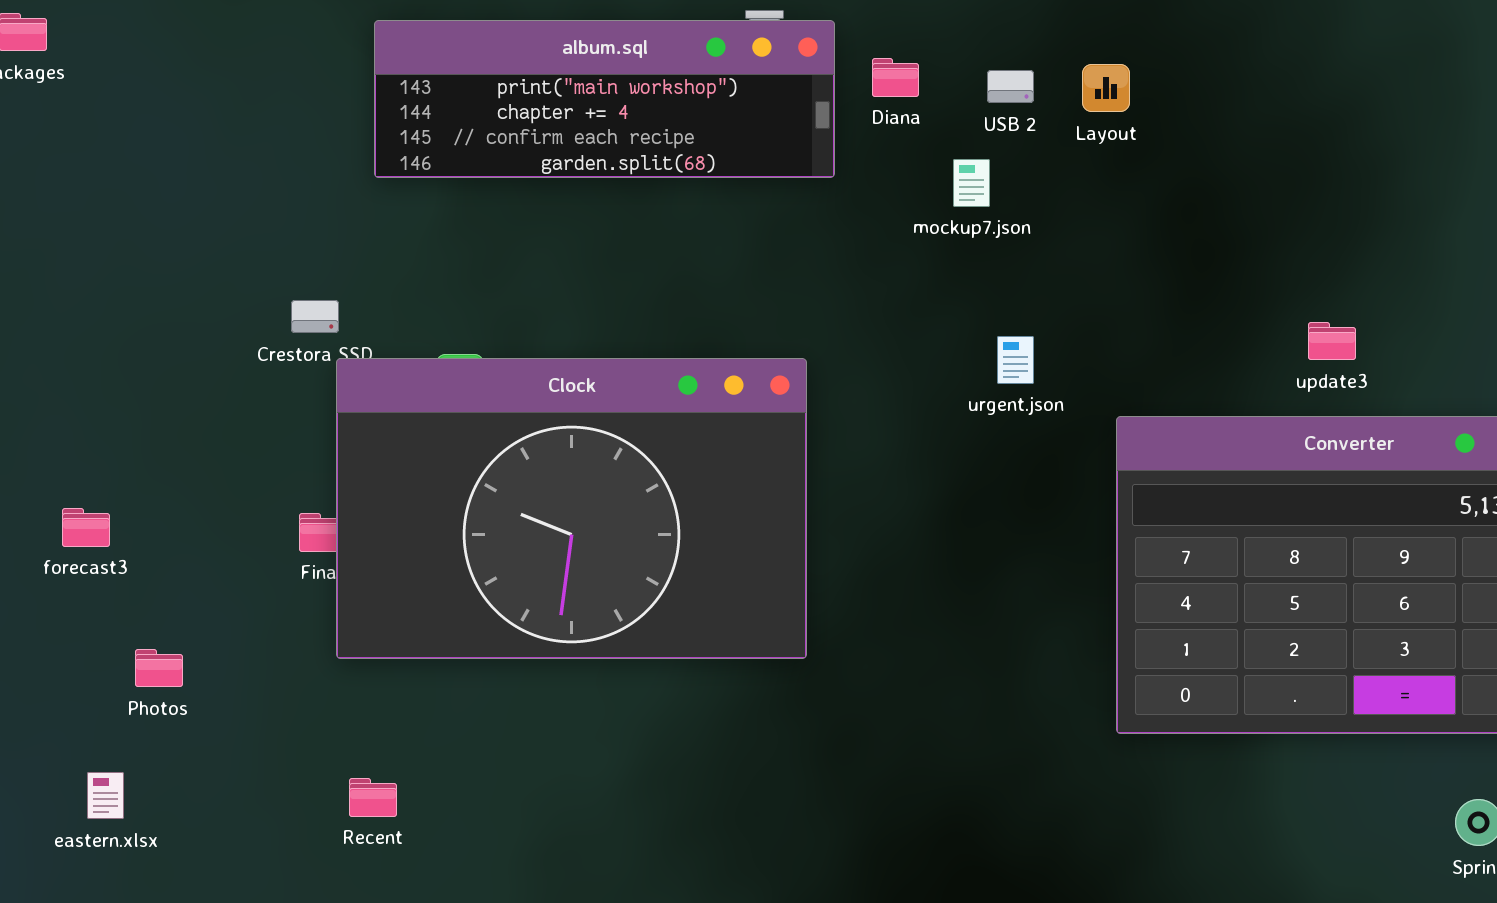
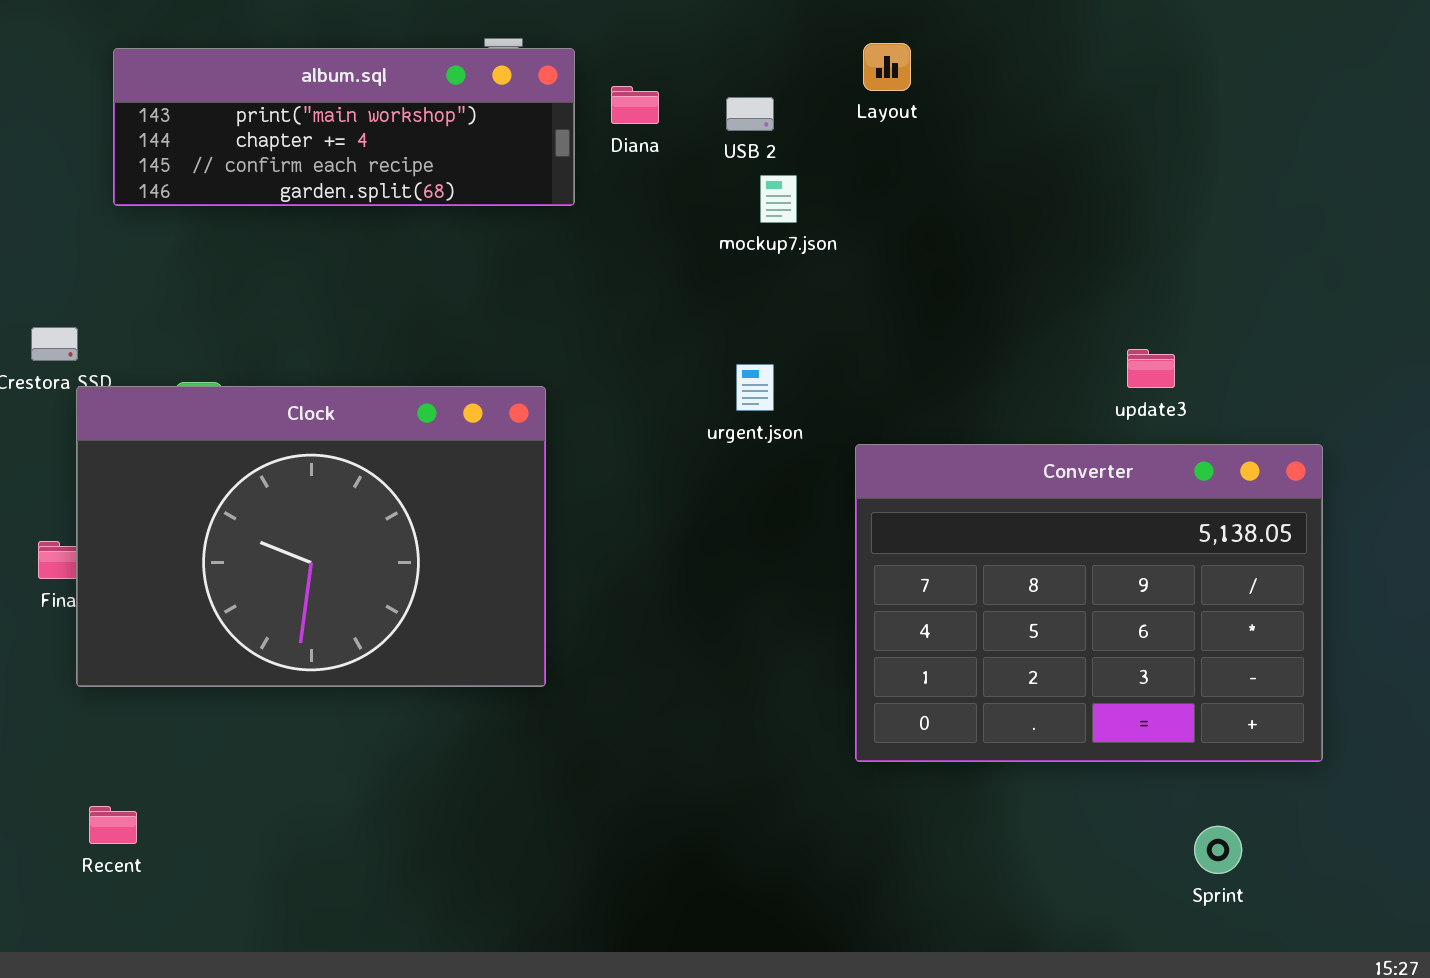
Layout: [1082,64,1130,112] -> [863,43,911,91], moved
mockup7.json: [953,159,990,207] -> [760,175,797,223], moved
update3: [1308,322,1356,360] -> [1127,349,1175,388], moved

